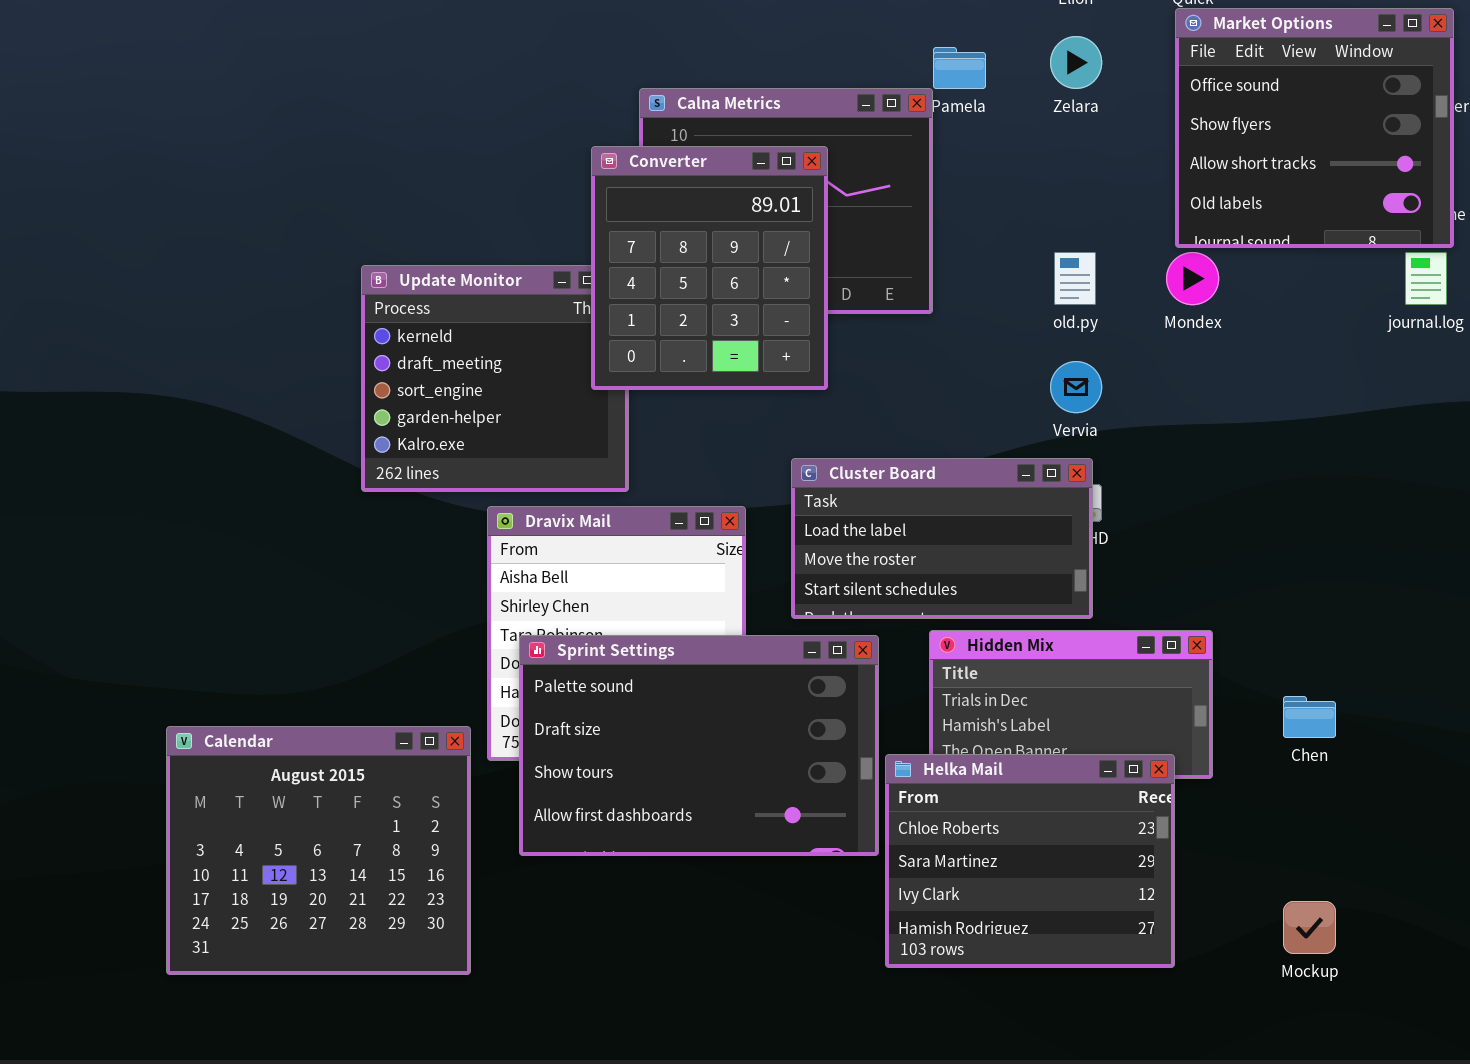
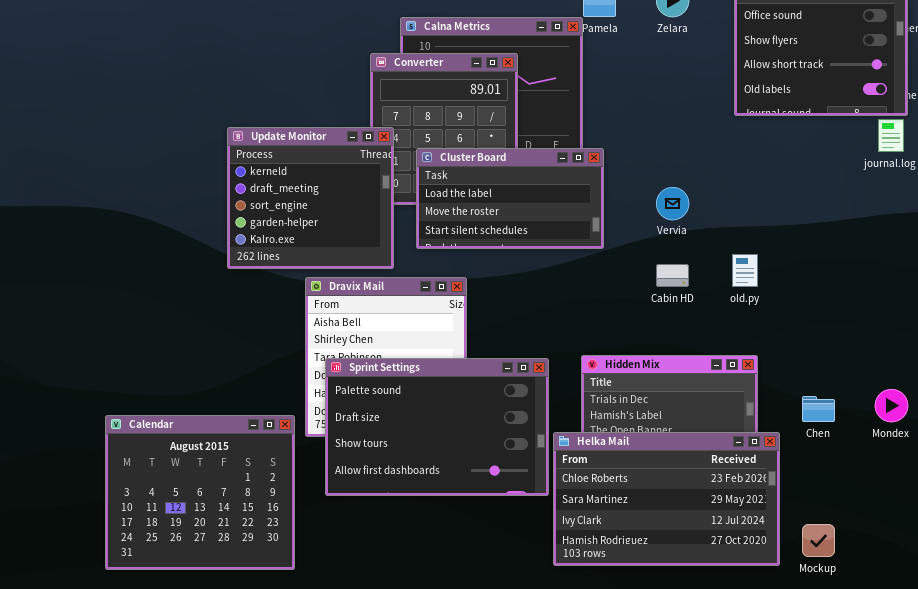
old.py: [1054,252,1096,305] -> [732,254,758,287], moved
Mondex: [1166,252,1219,305] -> [875,389,908,422], moved
Update Monitor: [361,265,629,492] -> [227,127,394,269], raised
Cluster Board: [791,458,1093,619] -> [416,148,604,249], moved
Helka Mail: [885,754,1175,968] -> [553,432,780,566], resized

